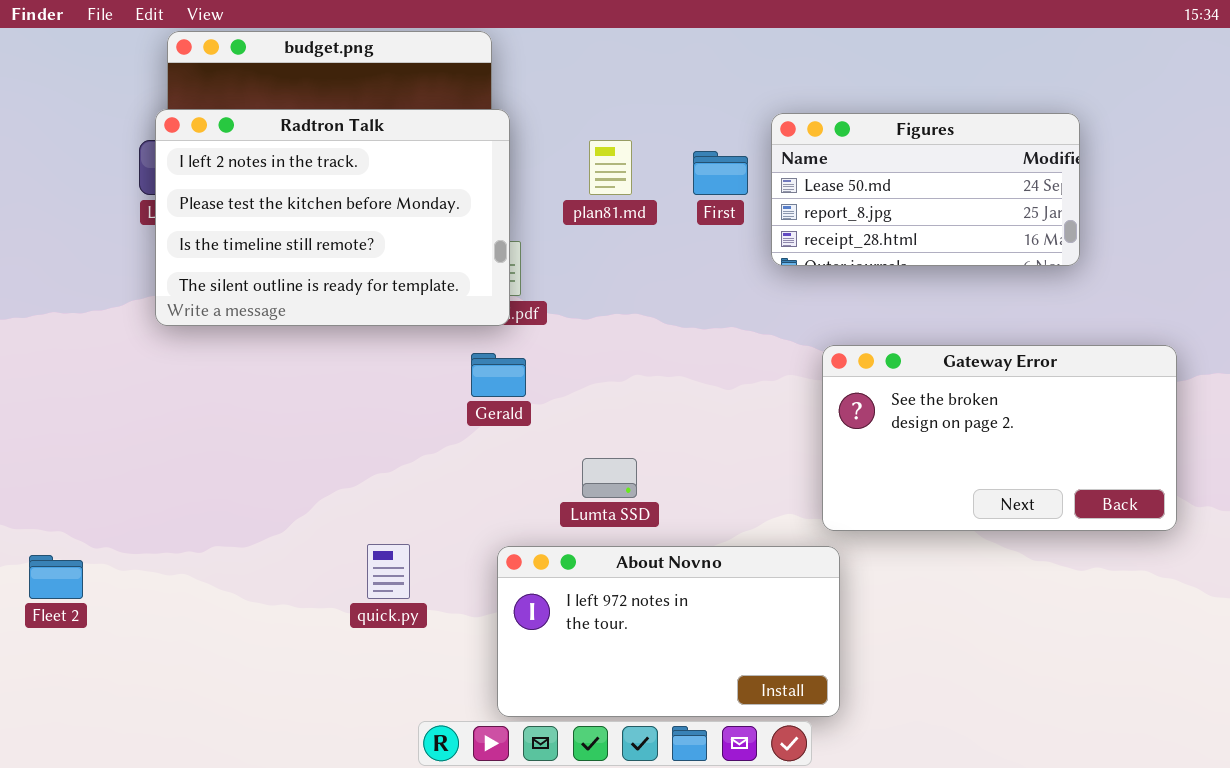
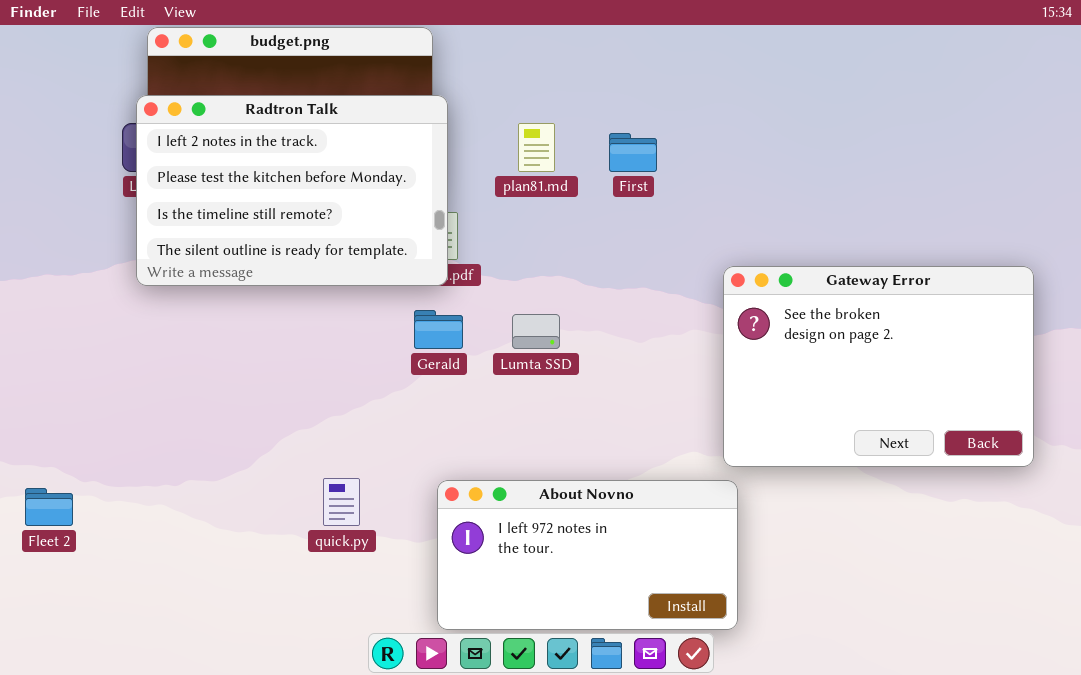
Figures: [771,113,1080,266] -> none, closed
Gateway Error: [822,345,1177,531] -> [723,266,1034,467], resized
Lumta SSD: [582,458,637,498] -> [512,314,560,349], moved

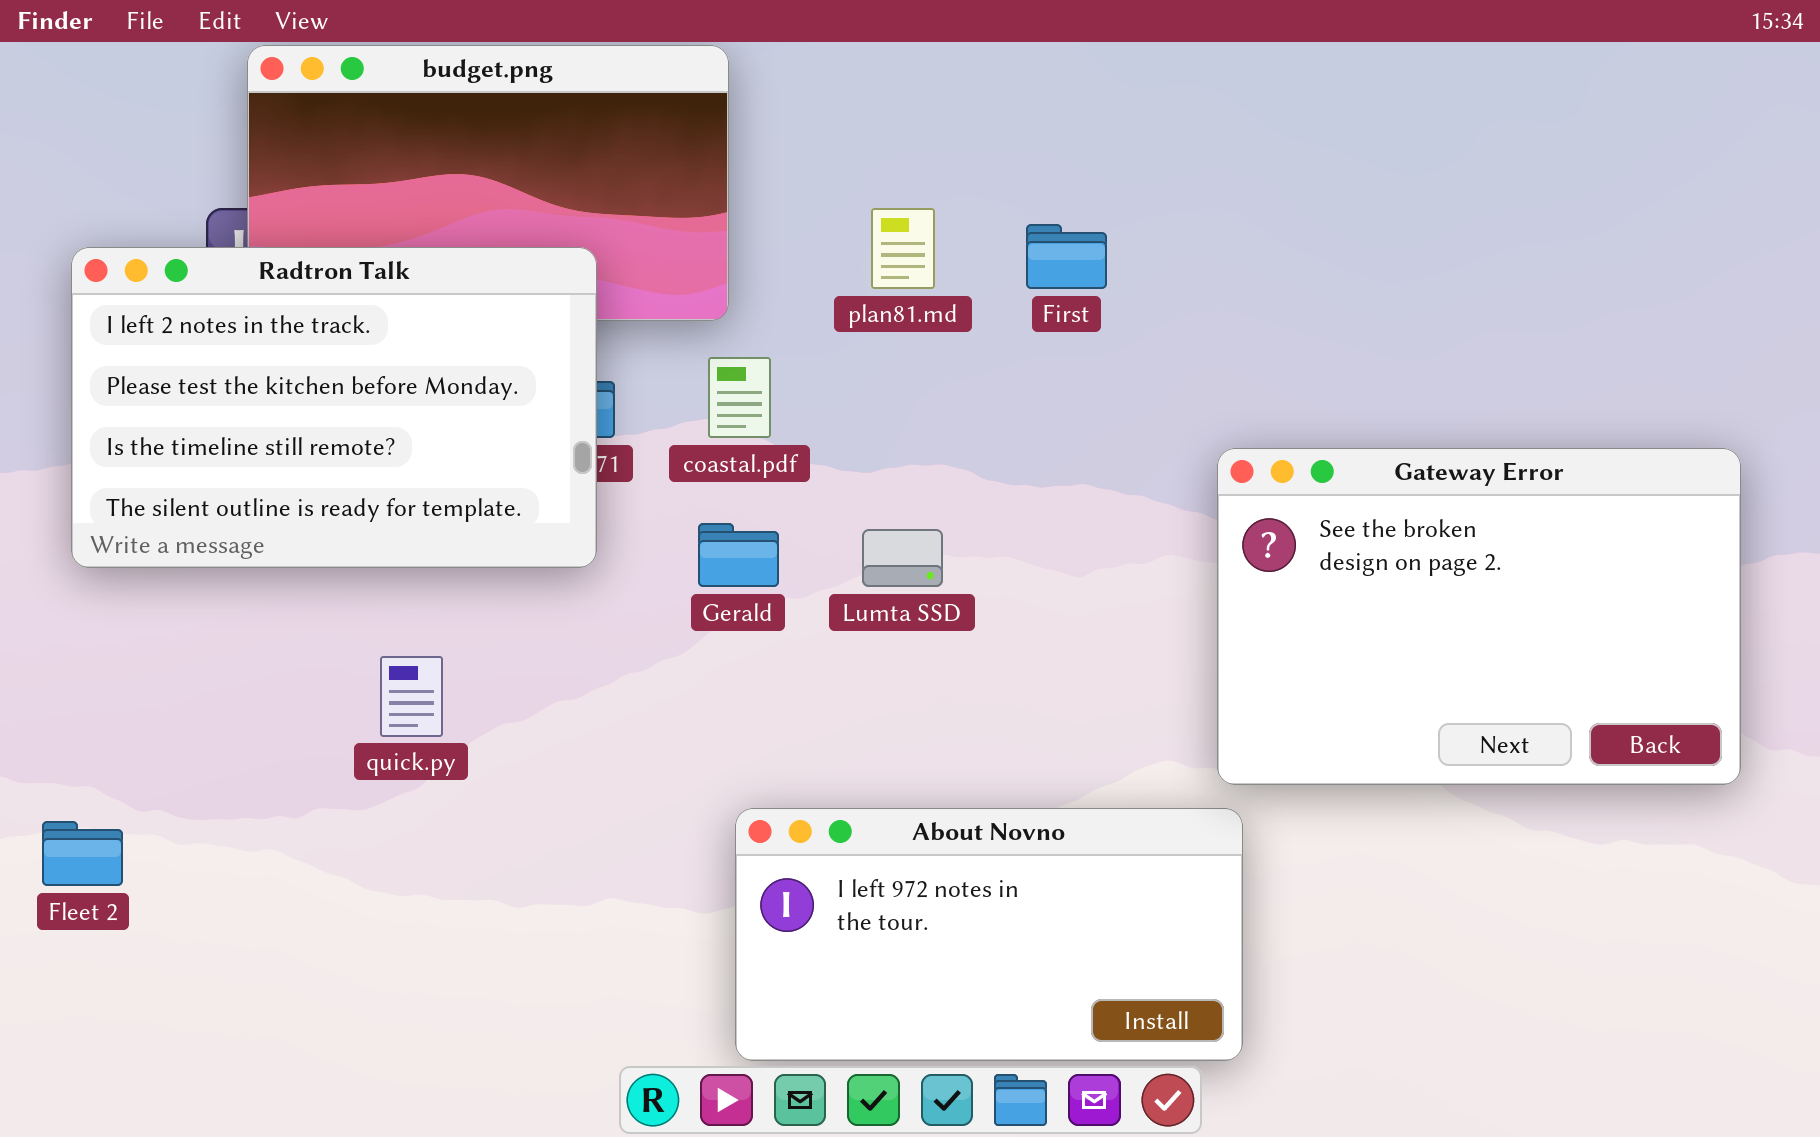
Radtron Talk: [136,95,448,286] -> [71,247,597,568], moved
quick.py: [323,478,360,526] -> [380,656,443,737], moved

